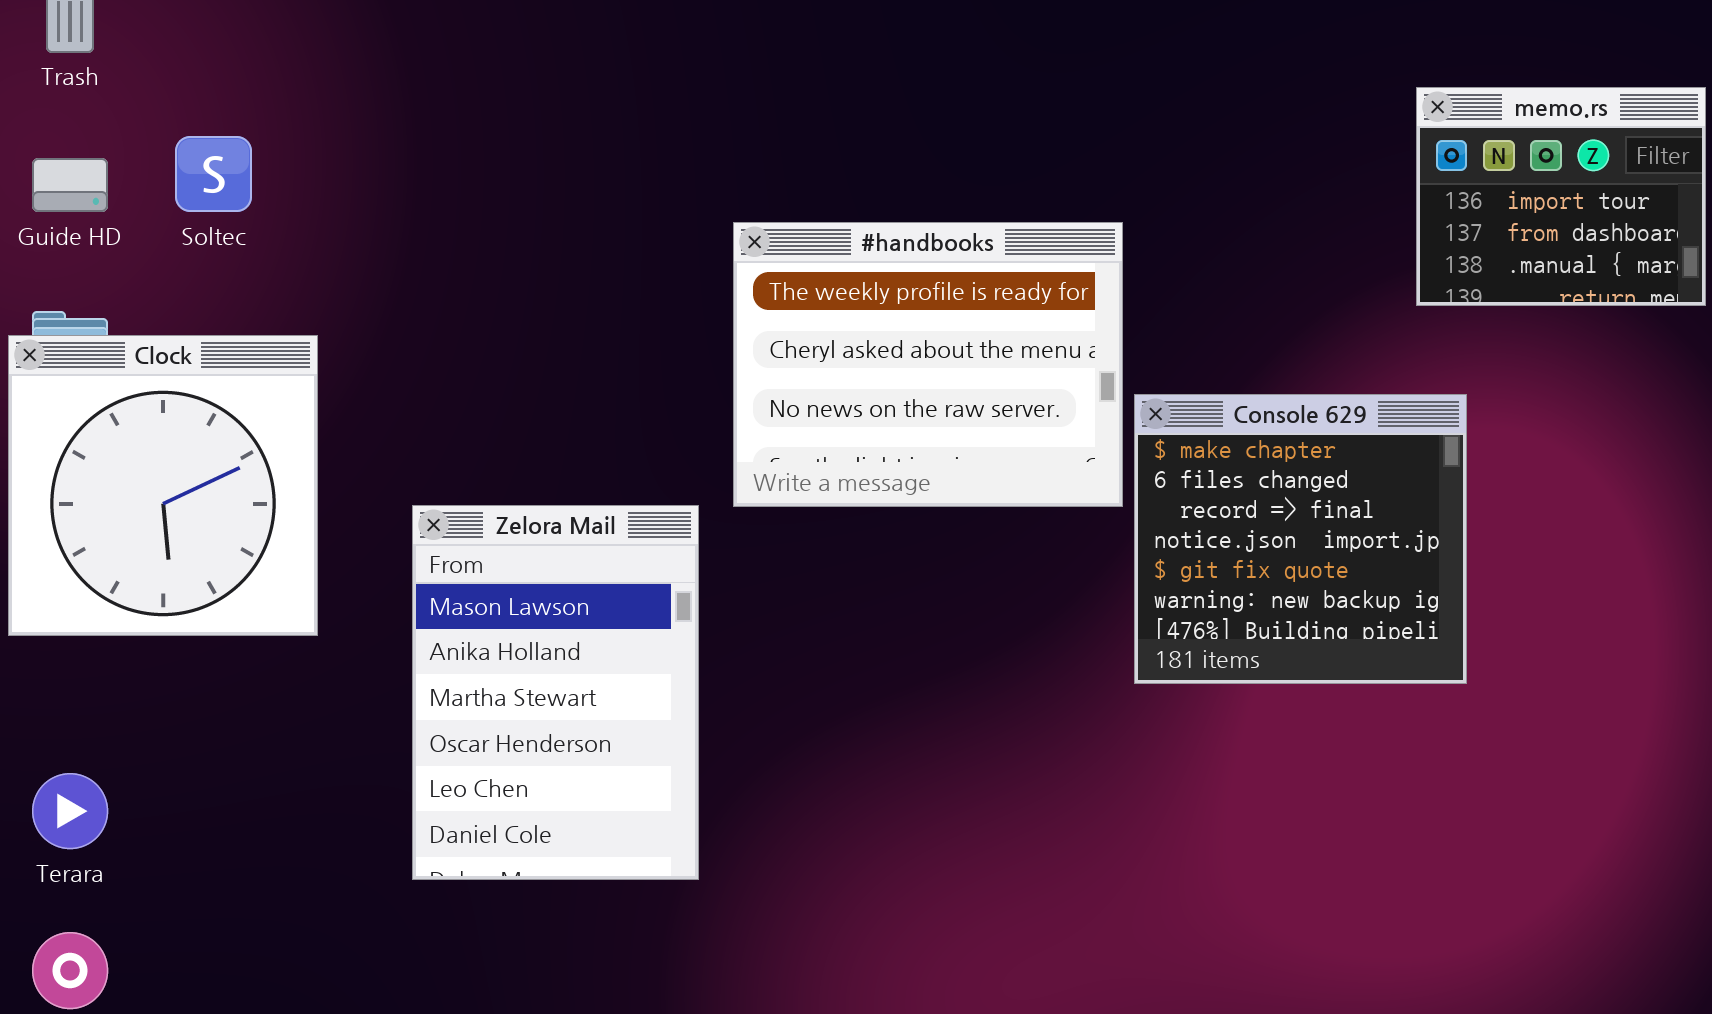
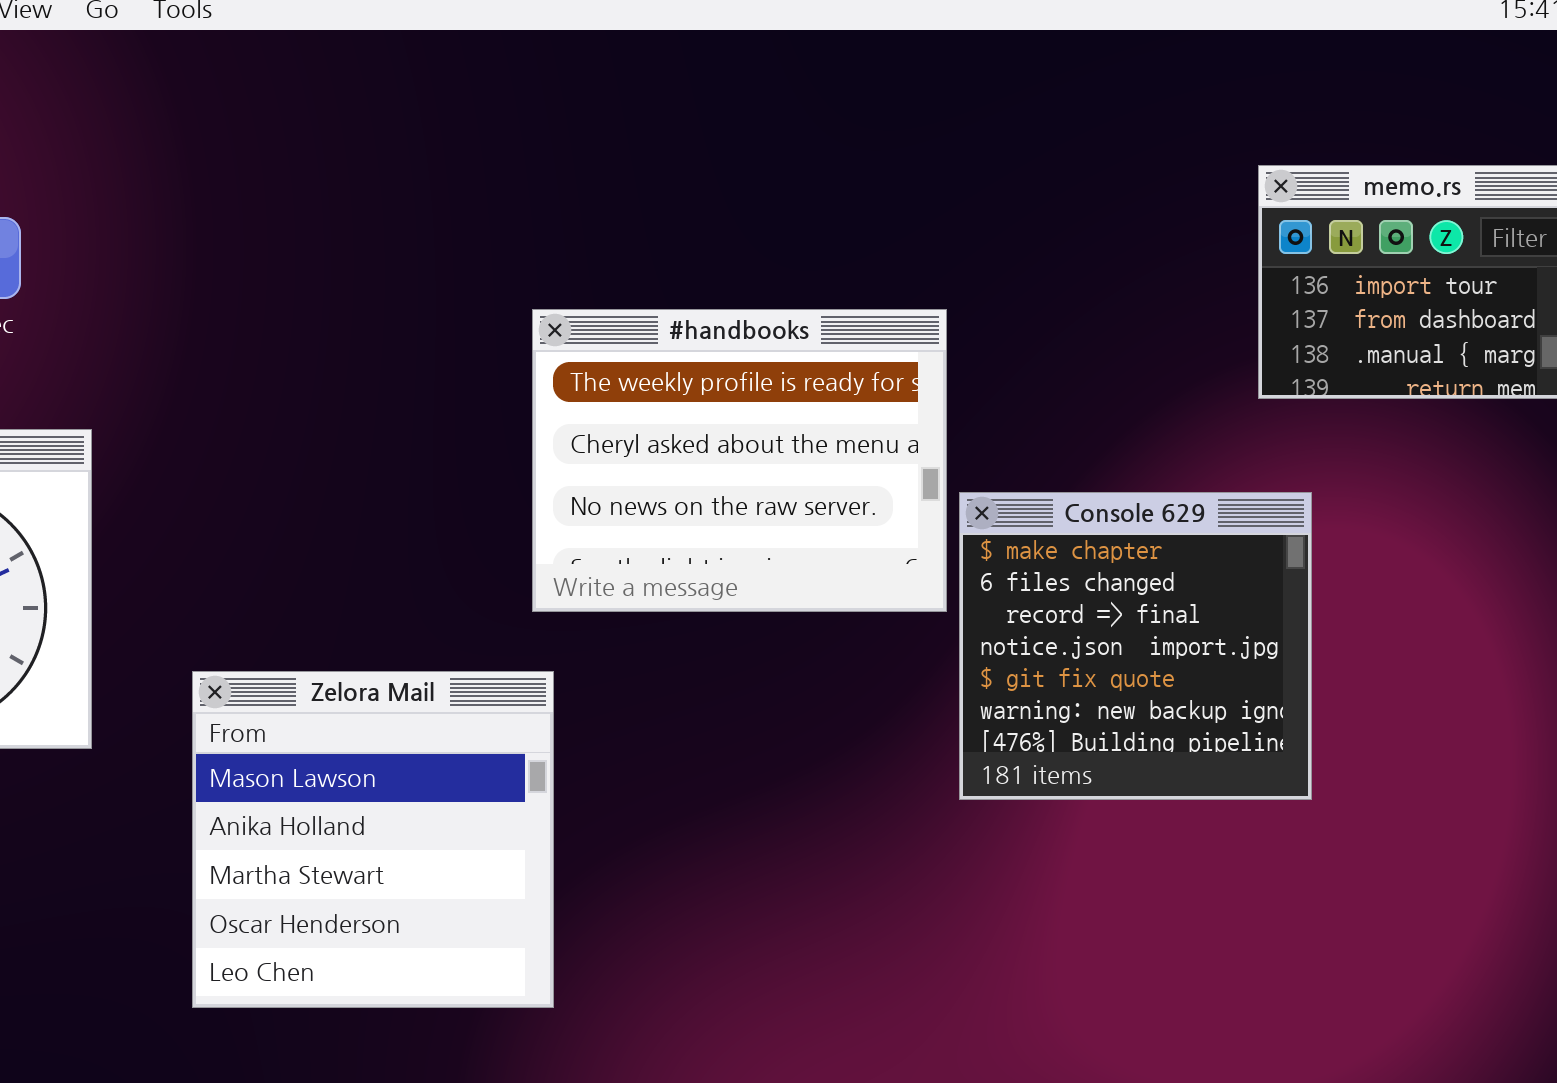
Zelora Mail: [412,505,699,880] -> [192,671,554,1008], resized

